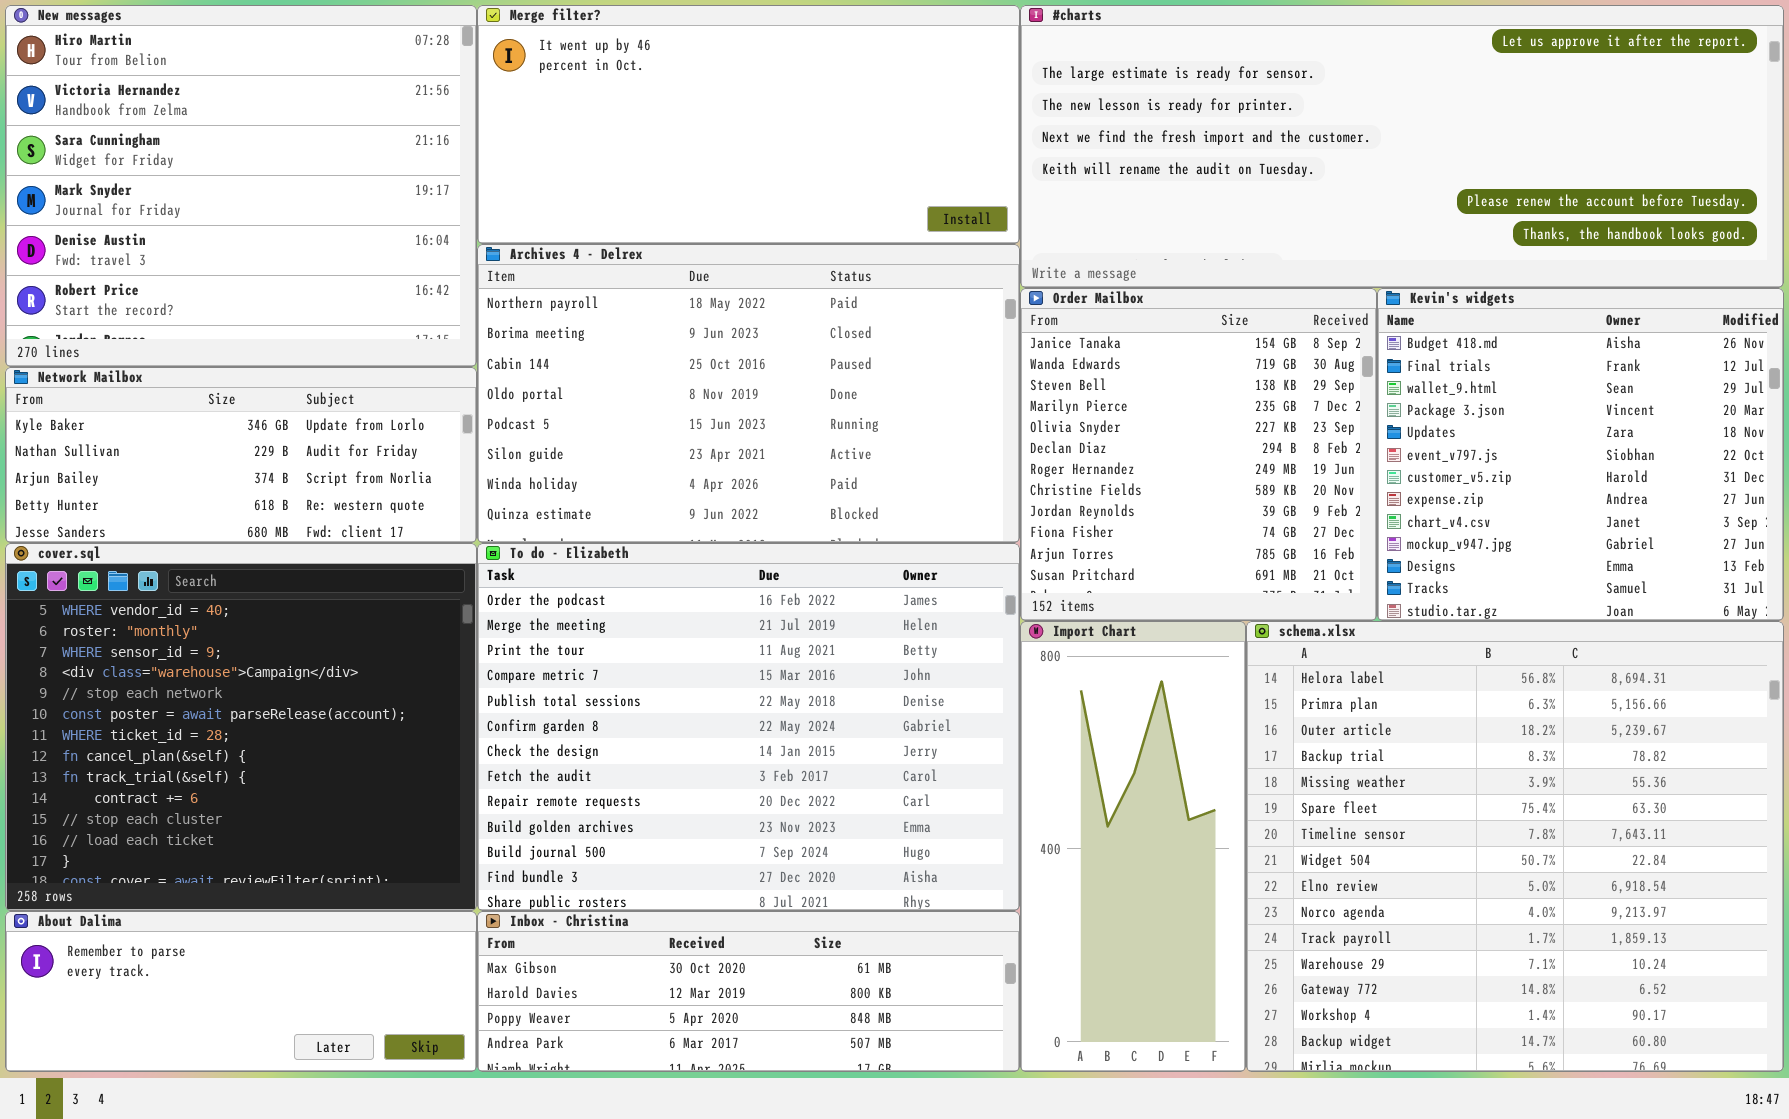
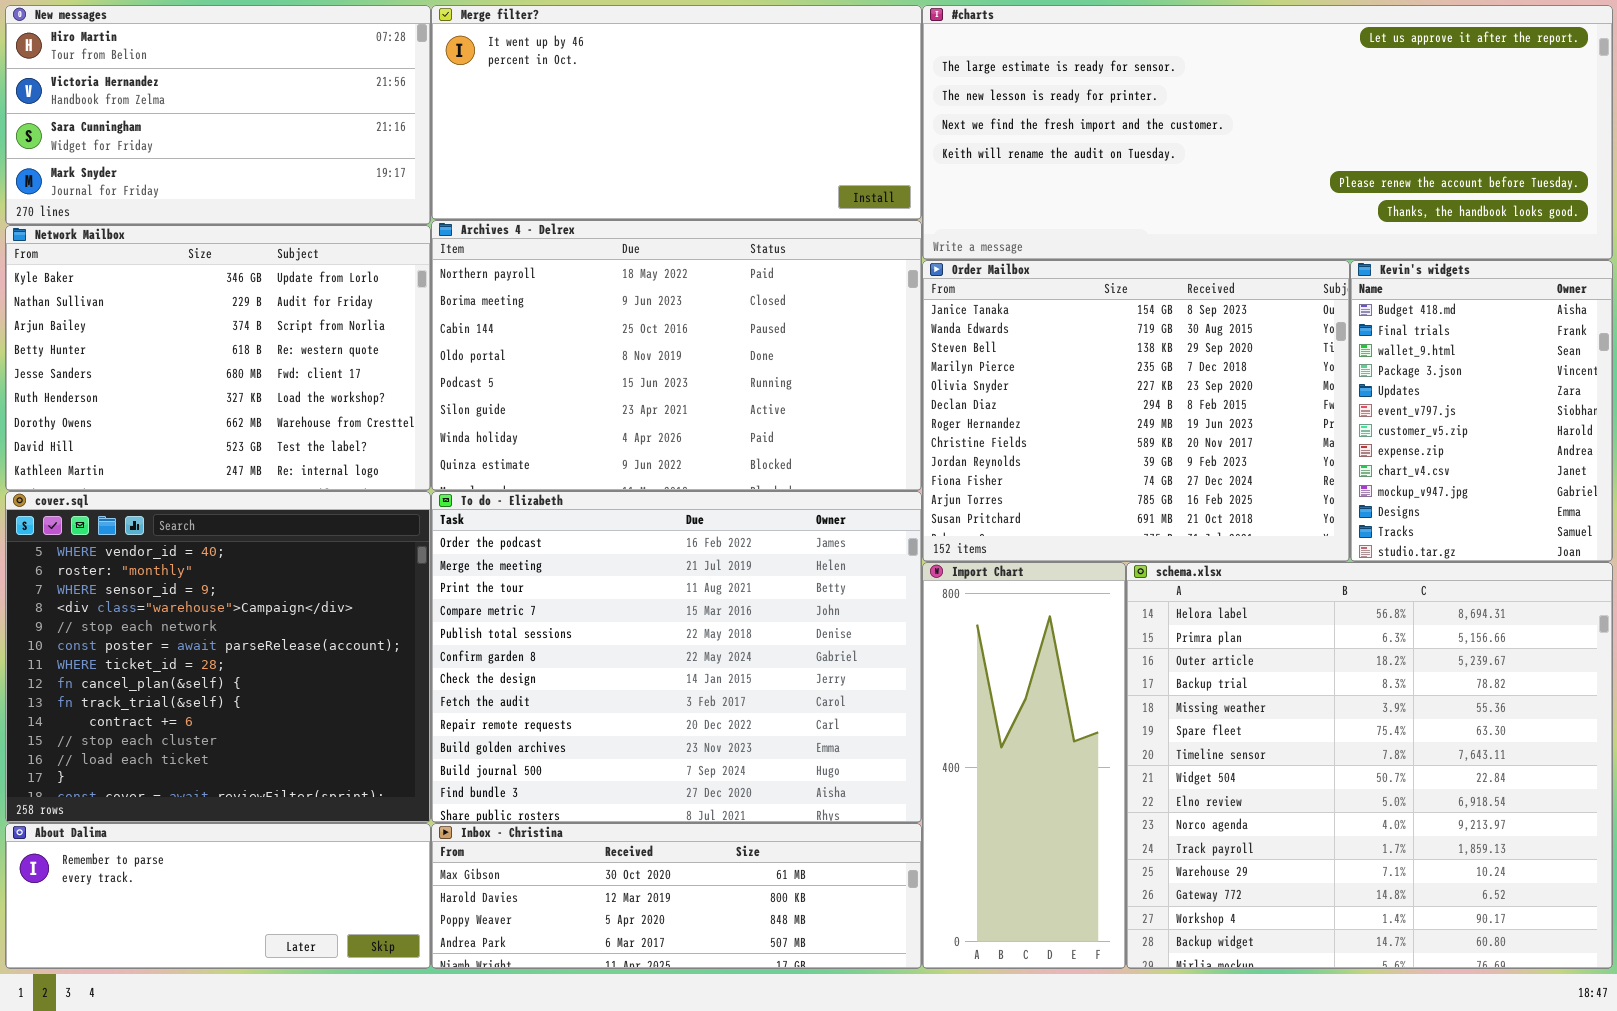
New messages: [5,5,477,367] -> [5,5,431,225], resized
Order Mailbox: [1020,288,1377,621] -> [922,260,1350,562], resized
Kevin's widgets: [1377,288,1784,621] -> [1350,260,1613,562], resized
Network Mailbox: [5,367,477,543] -> [5,225,431,491], resized

